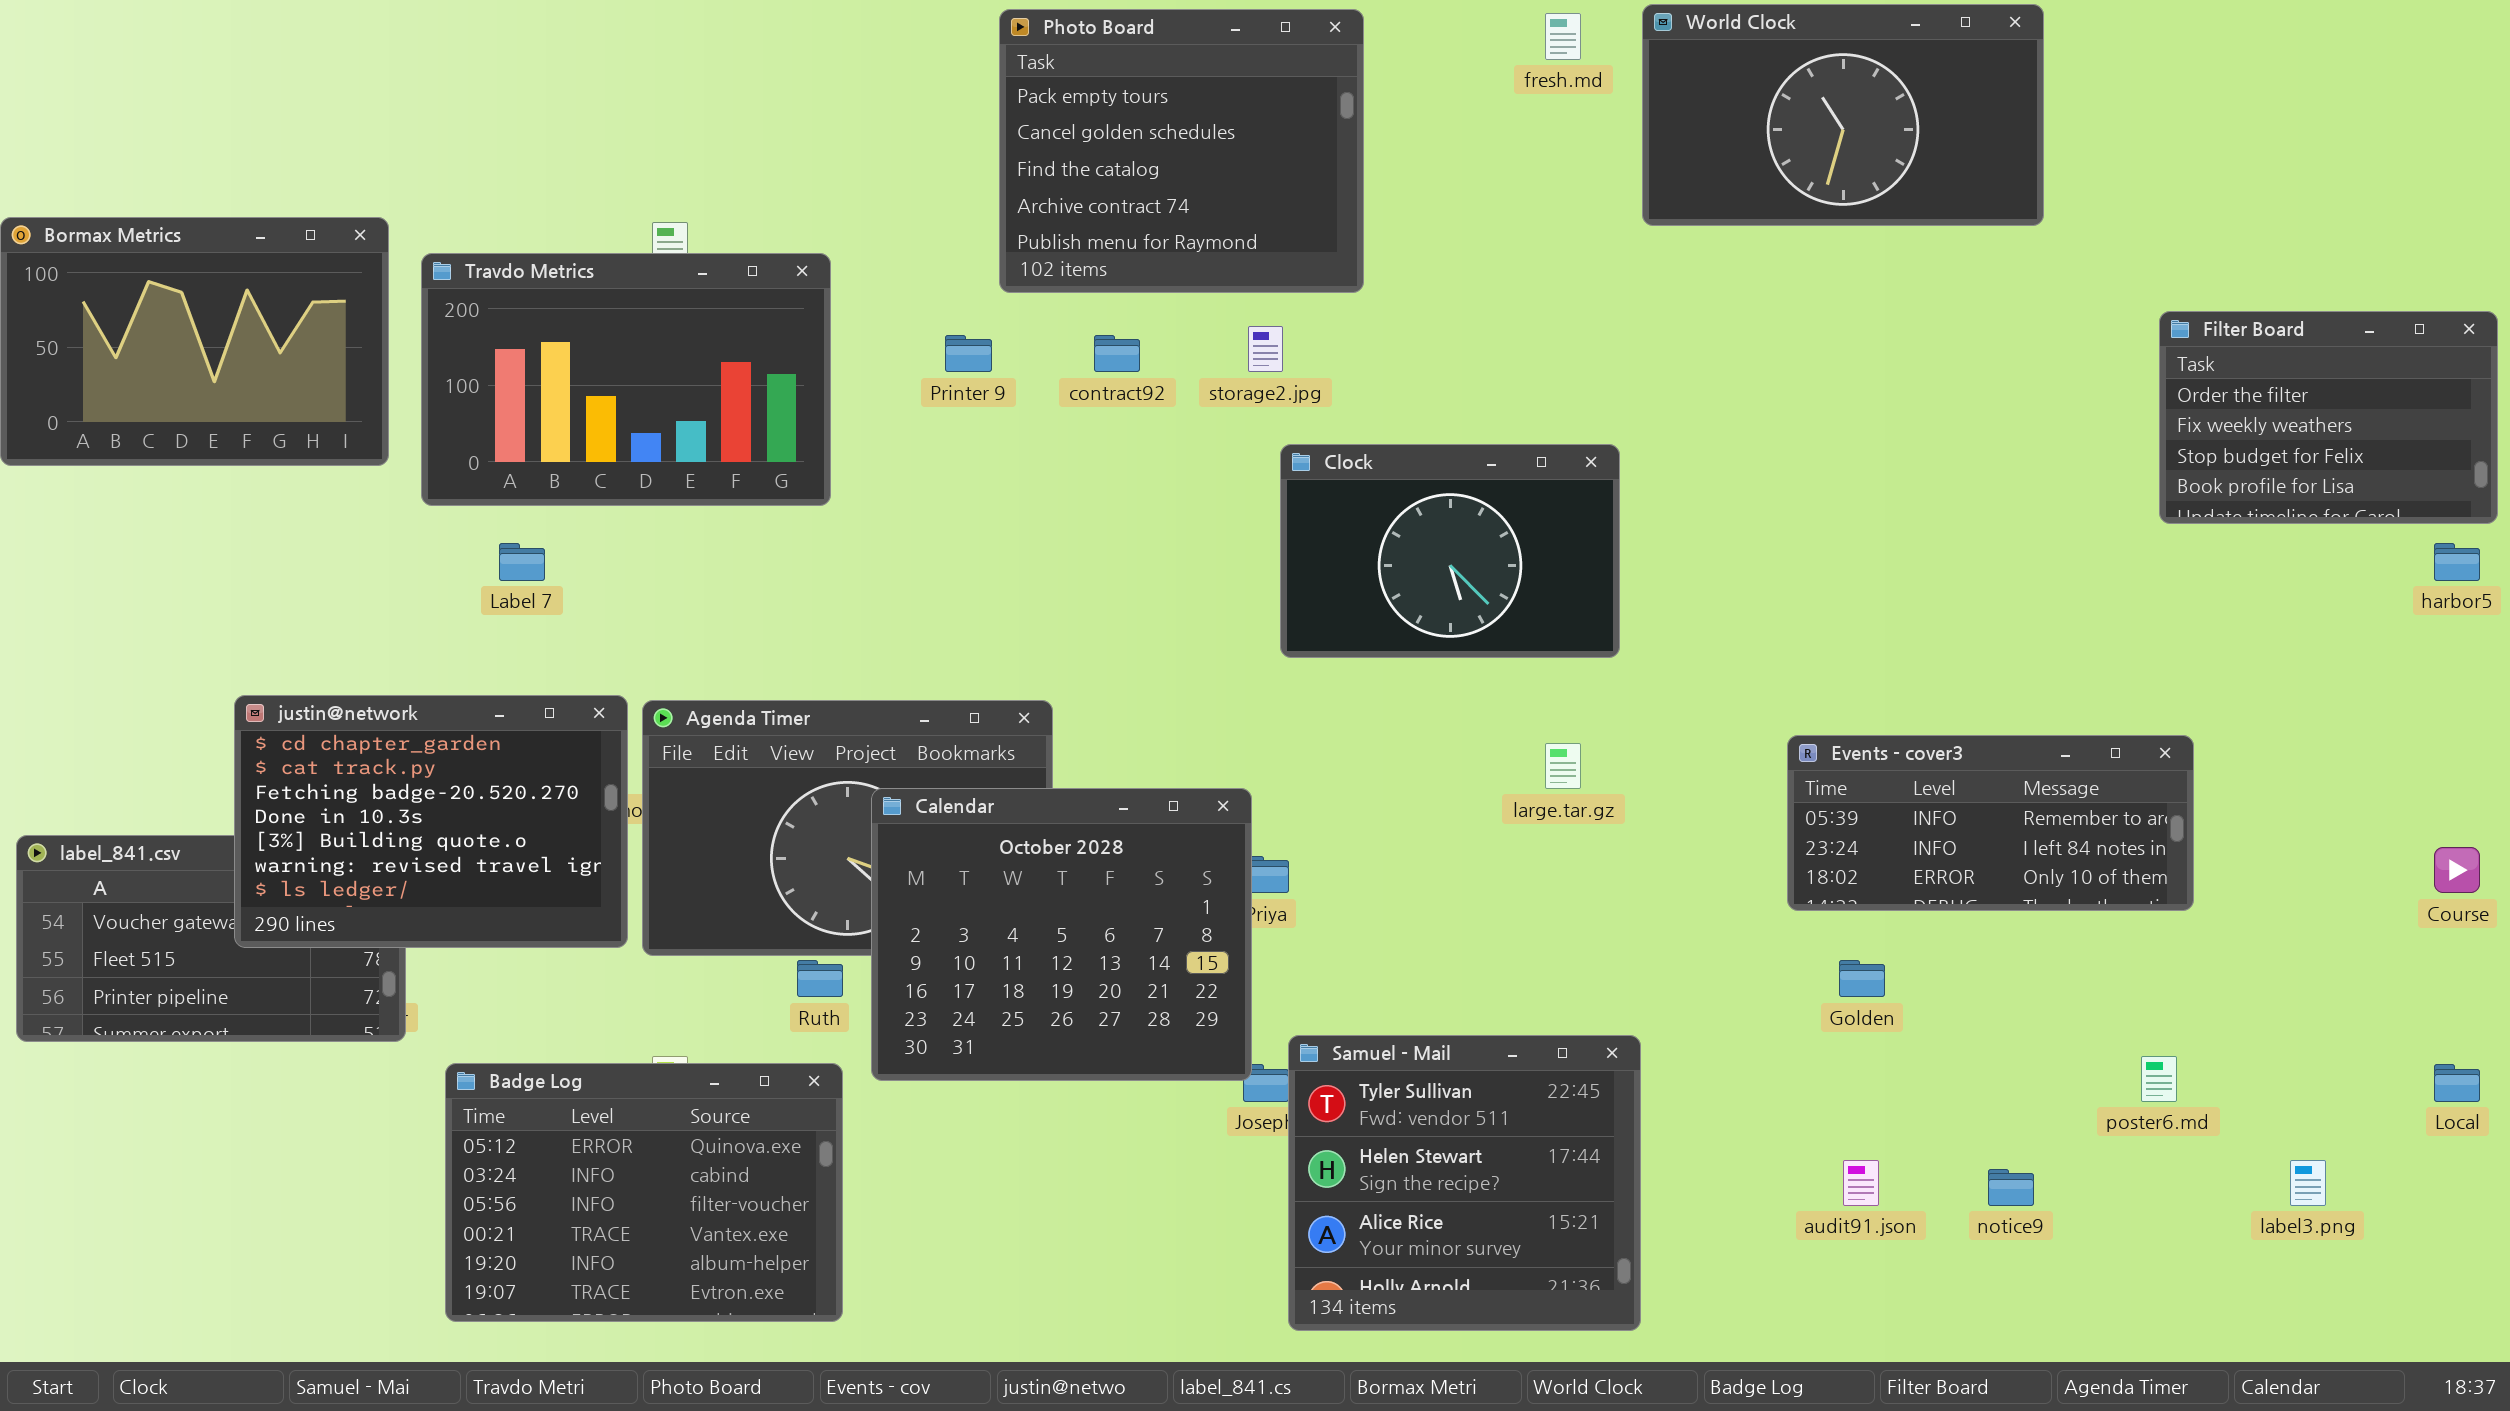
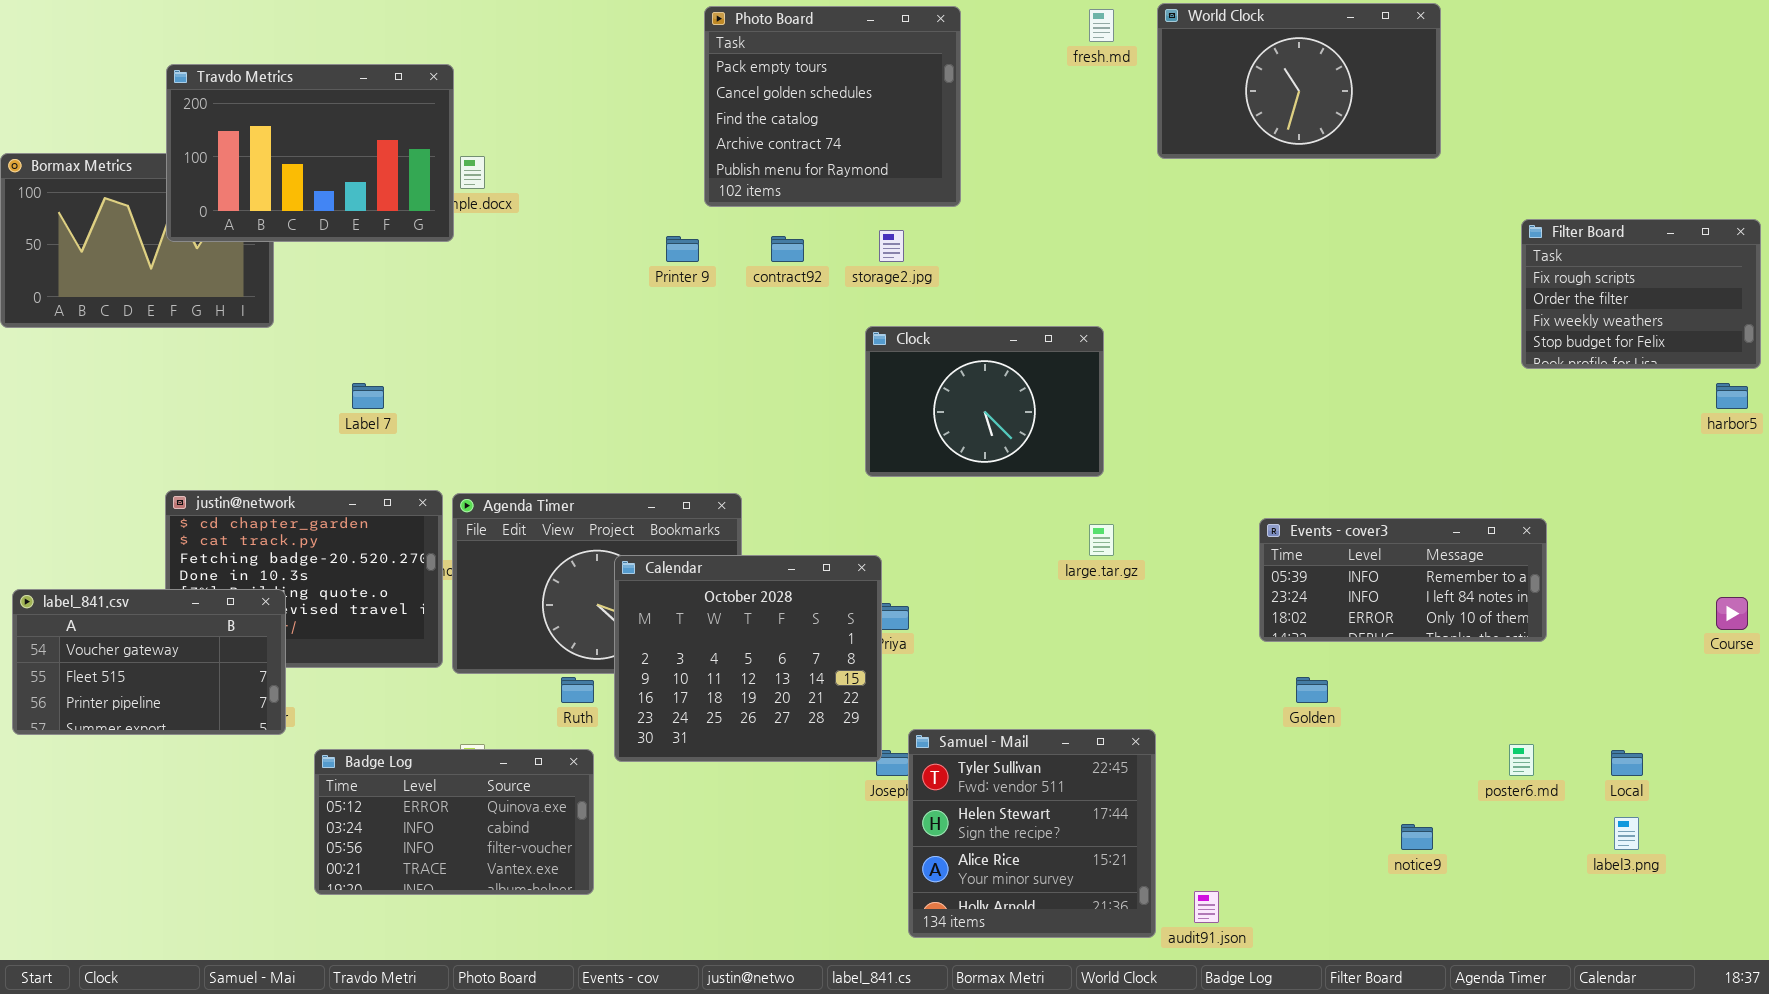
Travdo Metrics: [421,253,831,506] -> [166,64,454,242], moved
Filter Board: [2159,311,2498,524] -> [1521,219,1761,369], scrolled up 1 row
Clock: [1280,444,1620,658] -> [865,326,1104,477], moved
label_841.csv: [16,835,406,1042] -> [12,589,286,735], raised
Badge Log: [445,1063,843,1322] -> [314,749,594,895], resized
Local: [2434,1064,2480,1102] -> [1611,750,1643,776], moved
audit91.json: [1843,1160,1879,1206] -> [1194,891,1219,923], moved

